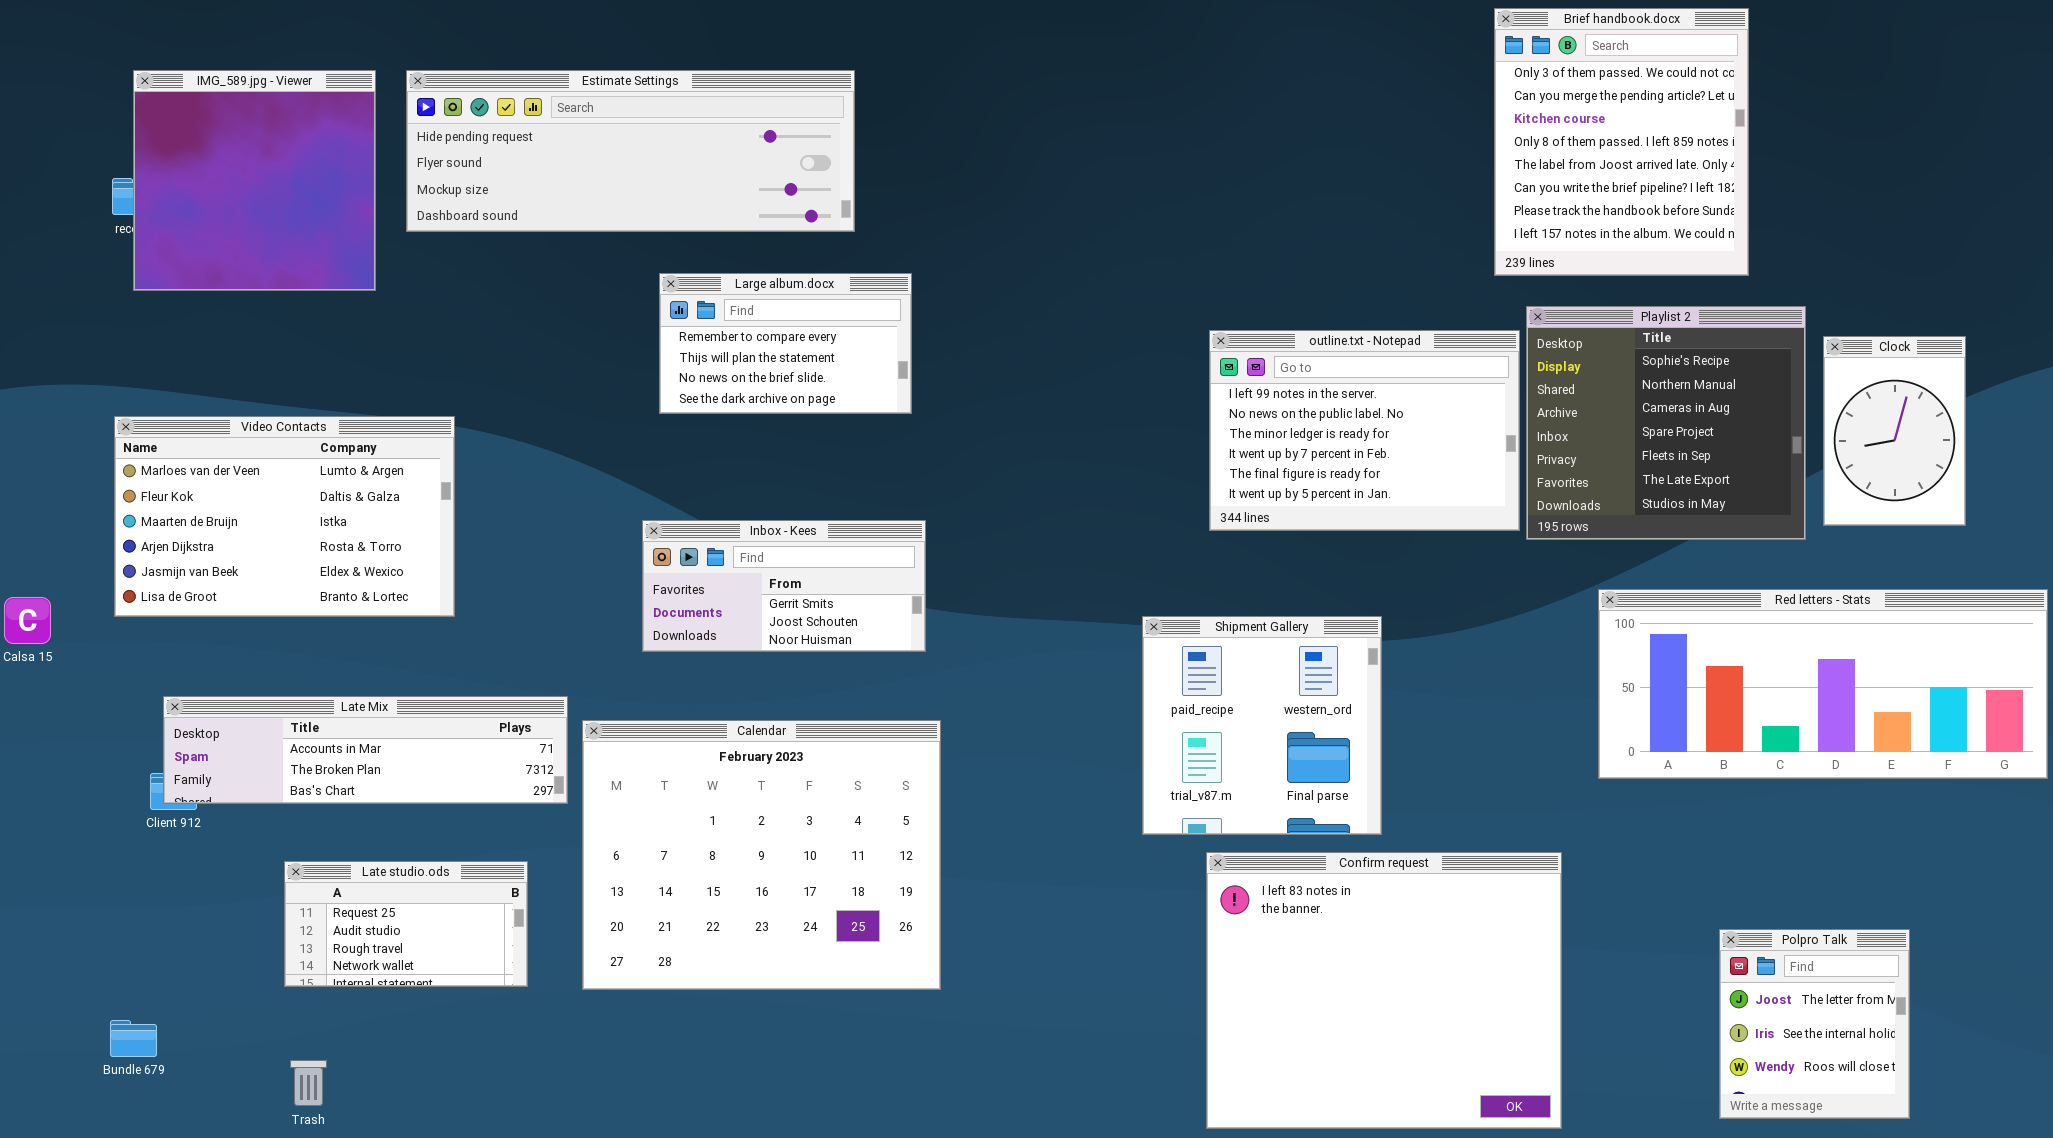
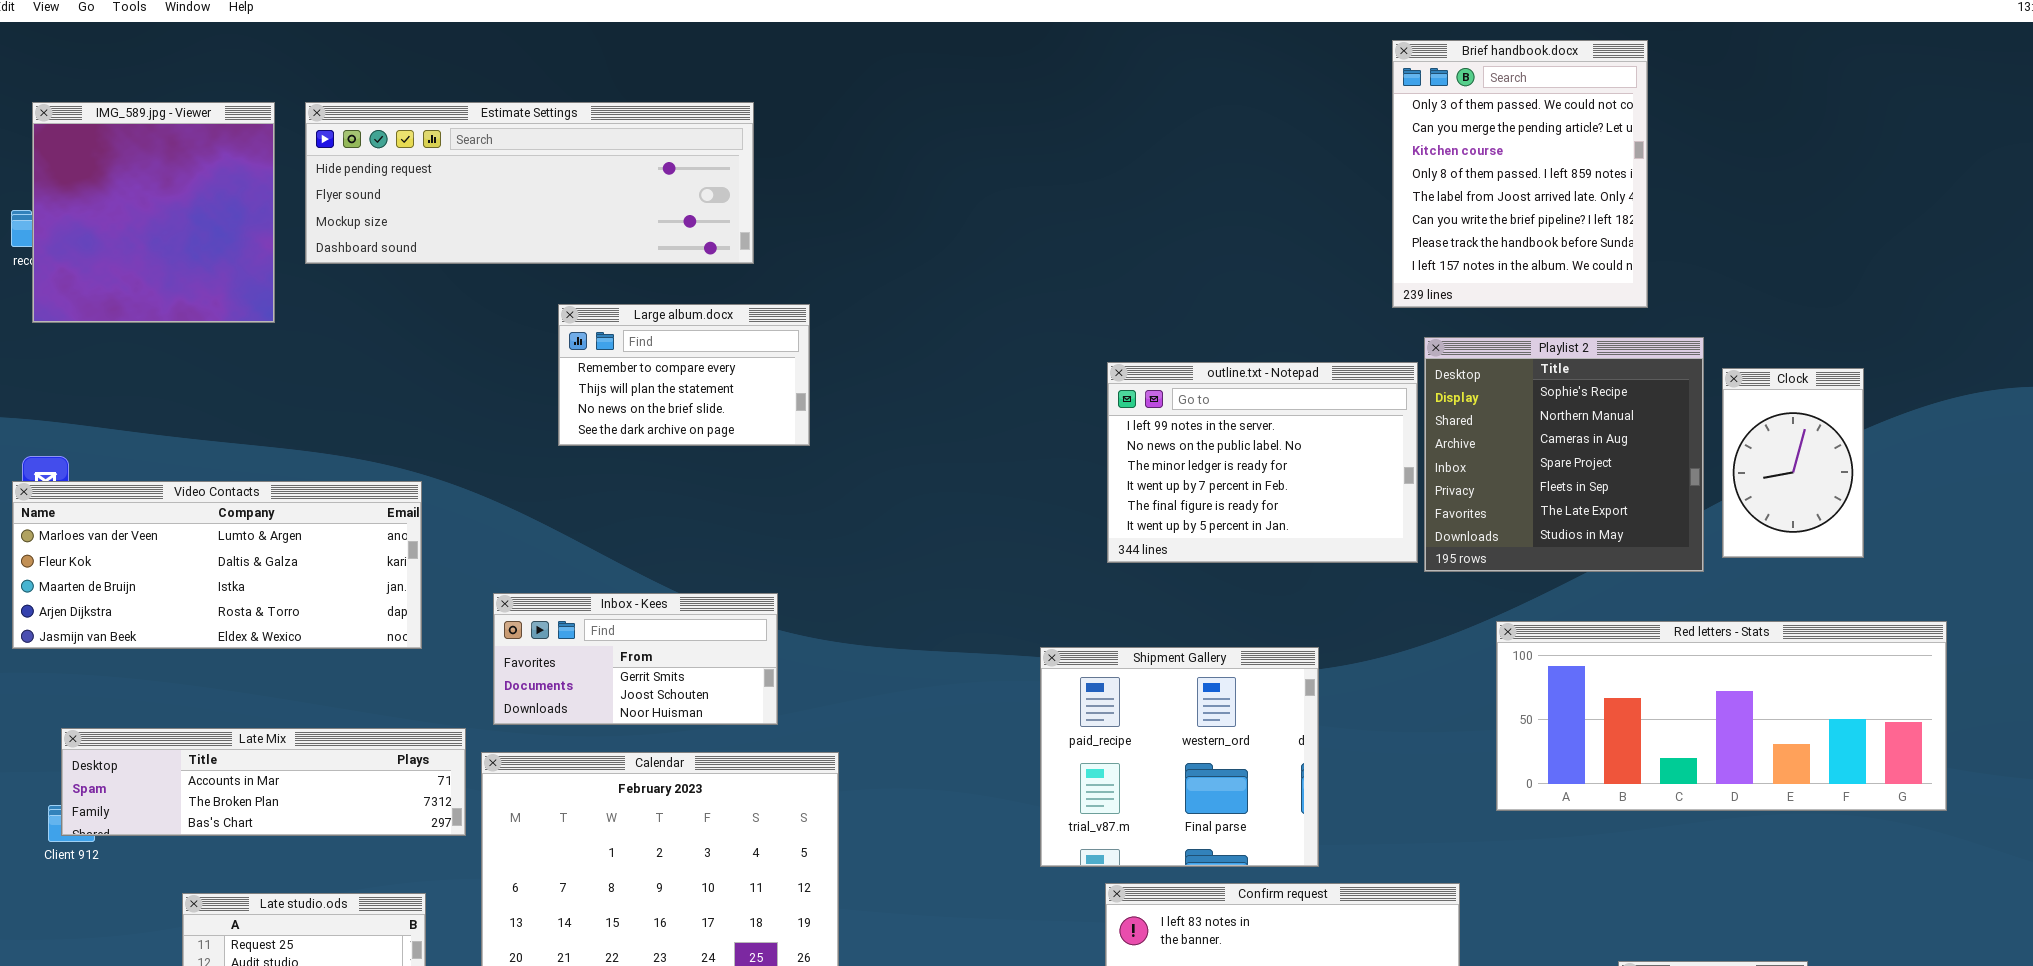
Video Contacts: [114,416,455,617] -> [12,481,422,649], resized
Inbox - Kees: [642,520,926,652] -> [493,593,778,725], moved
Shipment Gallery: [1142,616,1382,835] -> [1040,647,1319,867], resized

